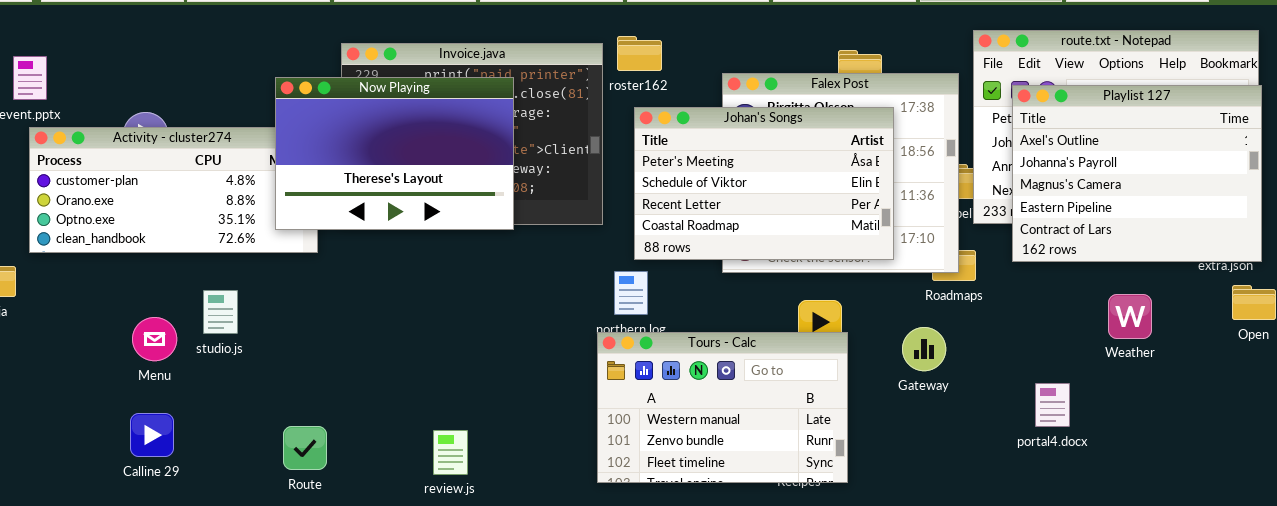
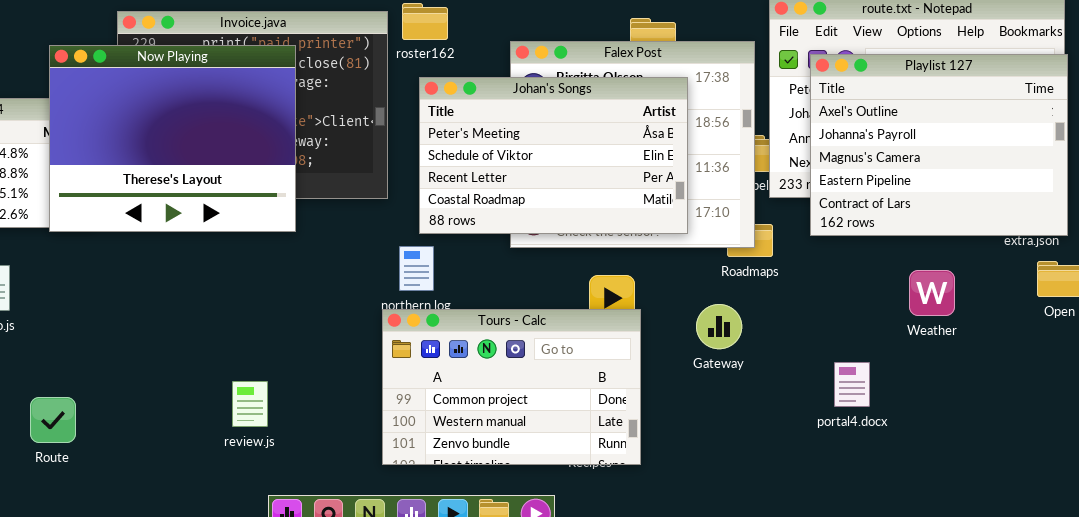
Now Playing: [275,77,514,230] -> [49,45,296,232], resized
Tours - Calc: [597,332,848,483] -> [382,309,641,465], scrolled up 1 row
Route: [283,426,327,470] -> [30,397,76,443], moved
review.js: [433,430,468,475] -> [232,381,268,427], moved

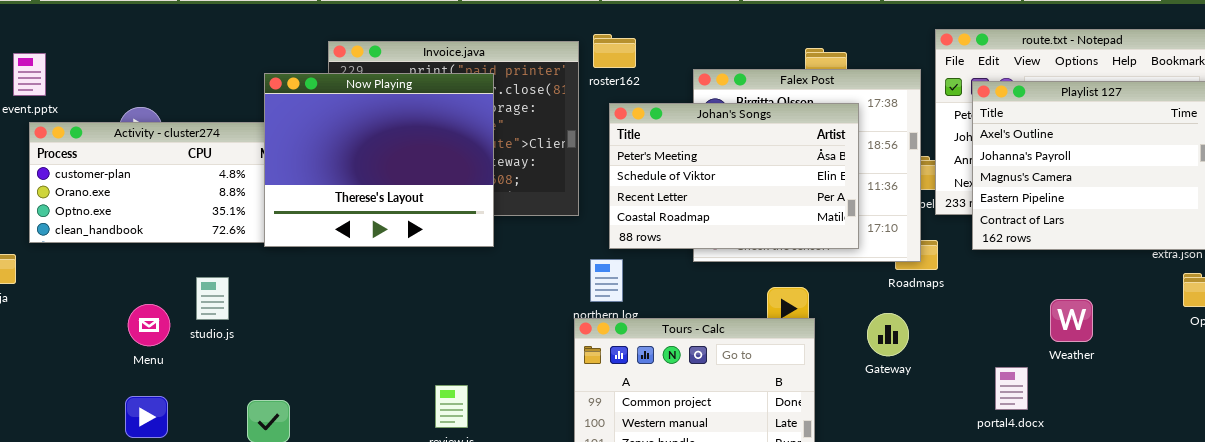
Weather: [909,270,955,316] -> [1050,299,1093,342], moved

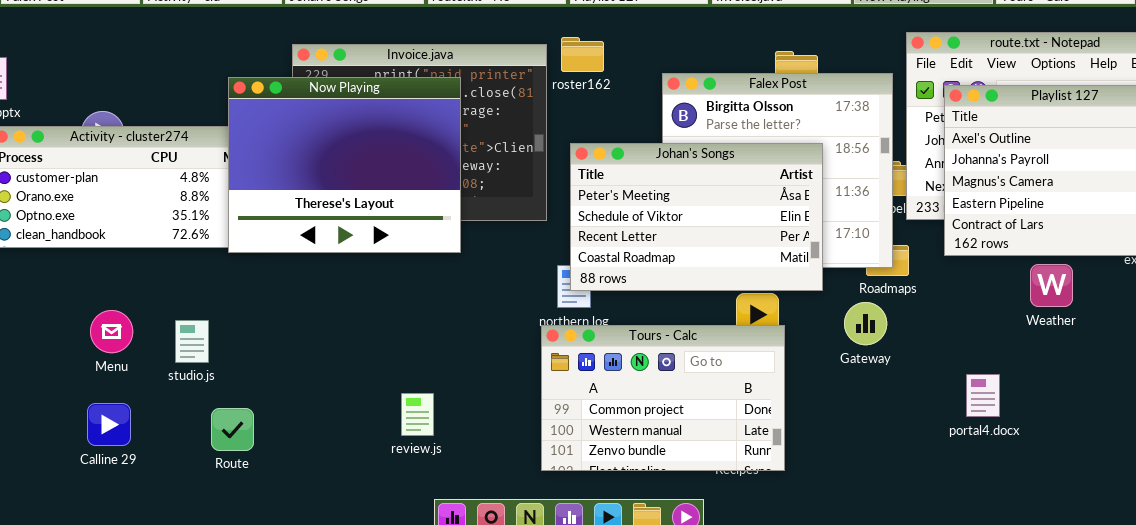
Johan's Songs: [609,103,859,249] -> [570,143,823,291], moved
studio.js: [196,277,229,320] -> [175,320,209,363], moved
Weather: [1050,299,1093,342] -> [1030,264,1073,307], moved
Gateway: [867,313,909,356] -> [844,302,887,345], moved

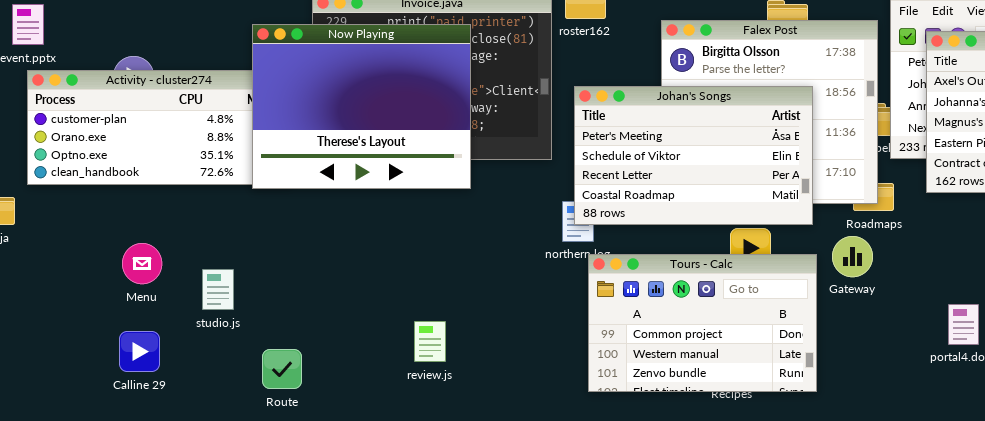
studio.js: [175,320,209,363] -> [202,269,234,310], moved
Tours - Calc: [541,325,785,471] -> [588,254,817,392], moved
Route: [211,408,254,451] -> [262,349,302,389], moved

